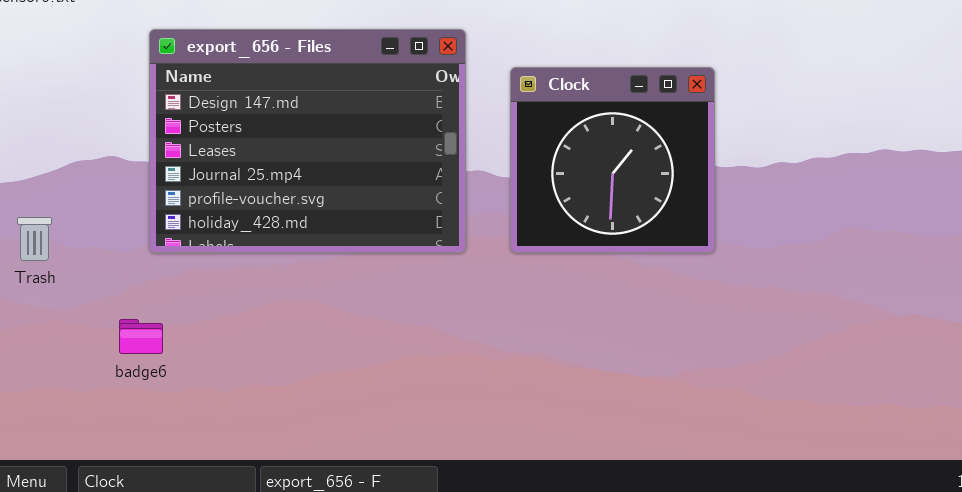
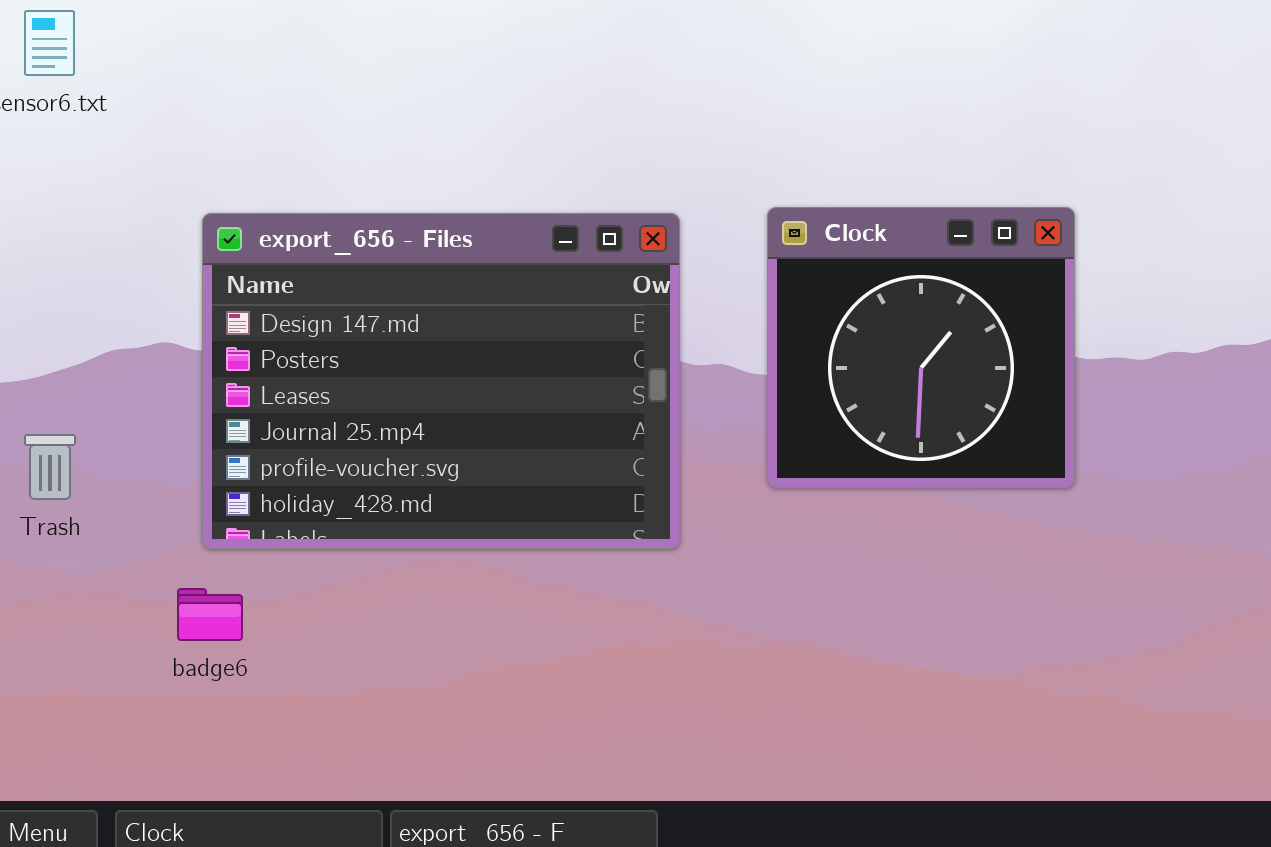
export_656 - Files: [149,29,466,253] -> [202,213,680,549], moved

